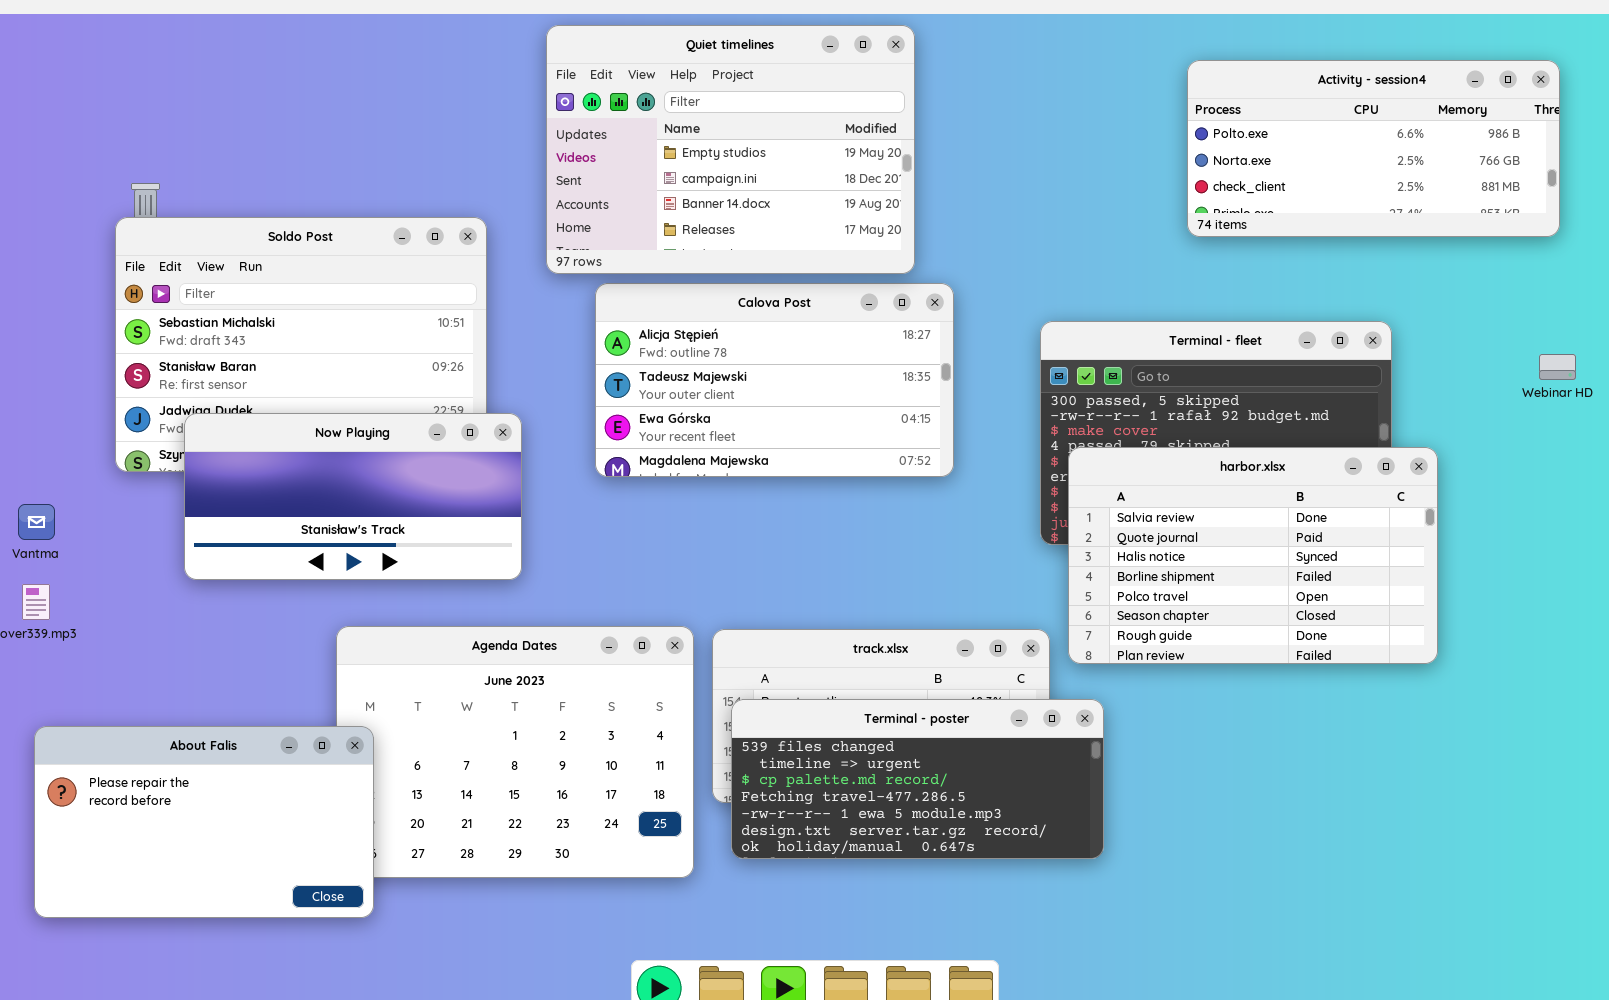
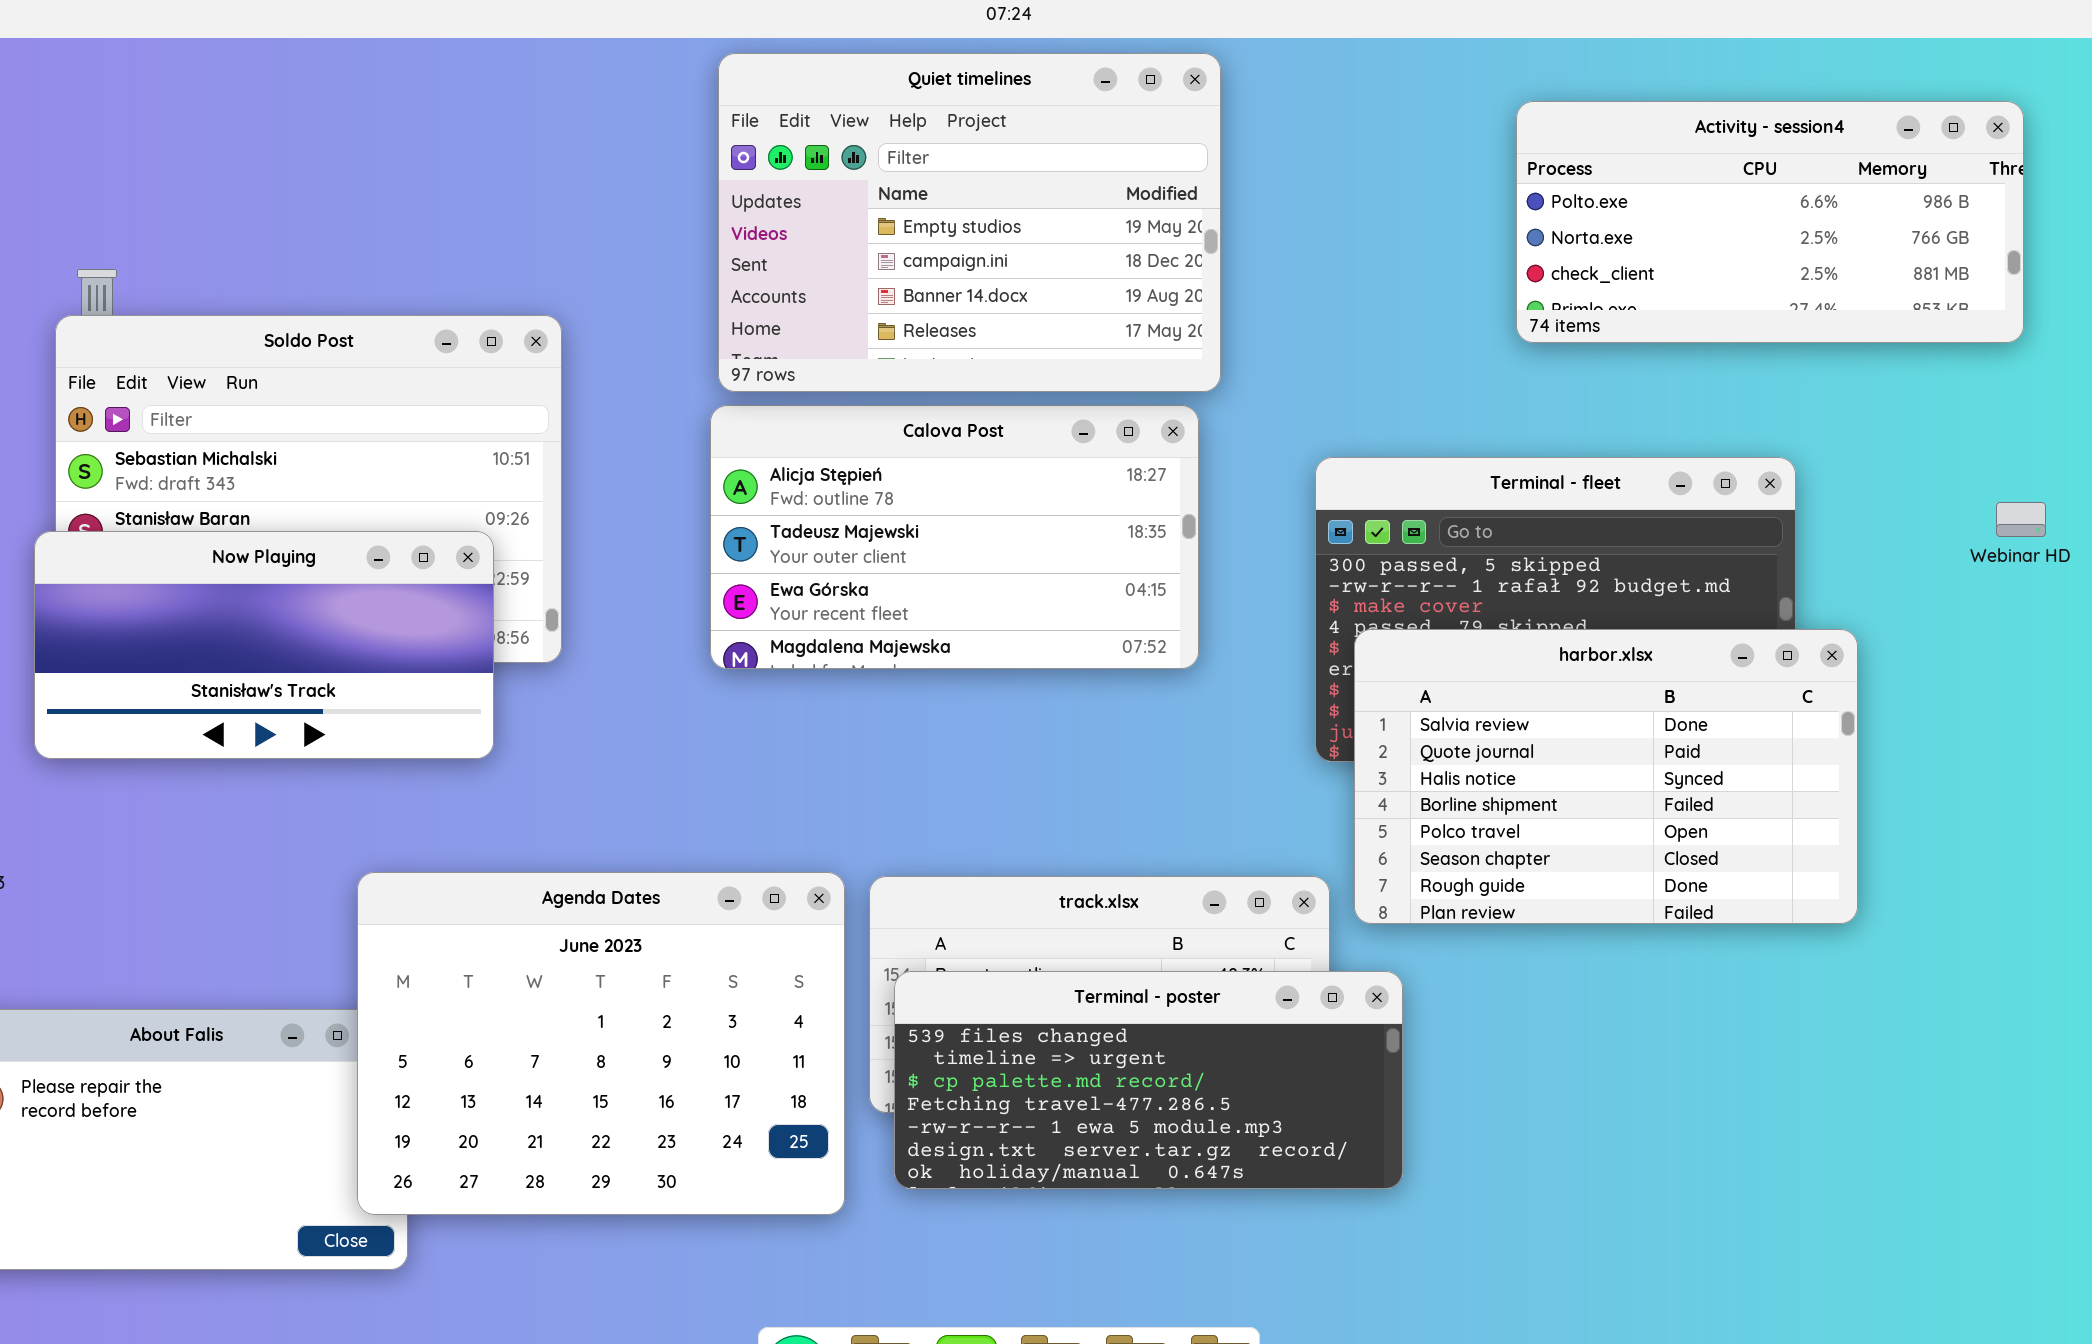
Quiet timelines: [546,25,915,274] -> [718,53,1221,392], moved
Now Playing: [184,413,522,580] -> [34,531,494,759], moved
Agenda Dates: [336,626,694,878] -> [357,872,845,1215], raised

